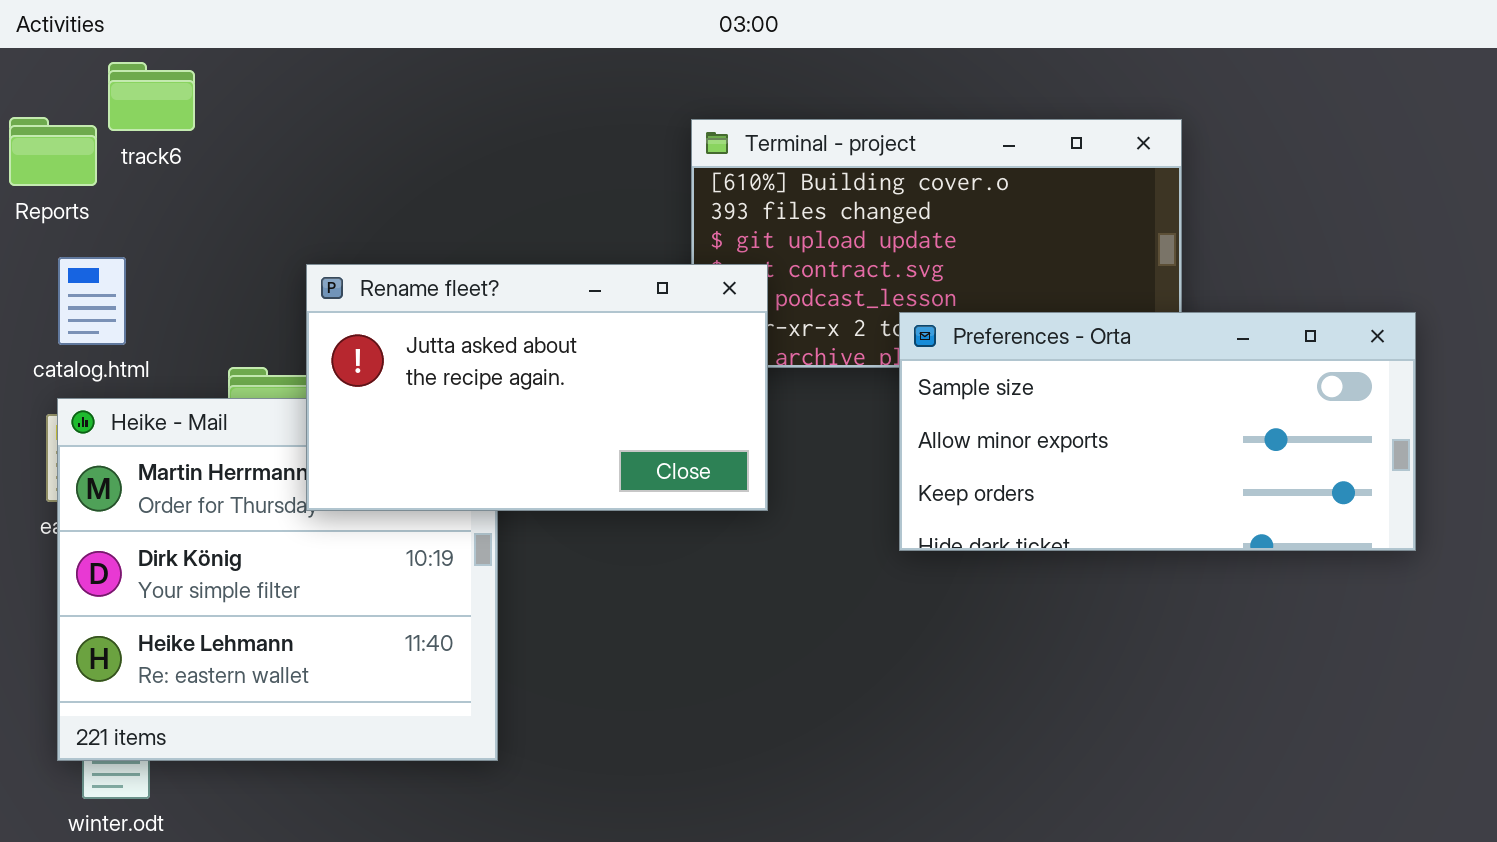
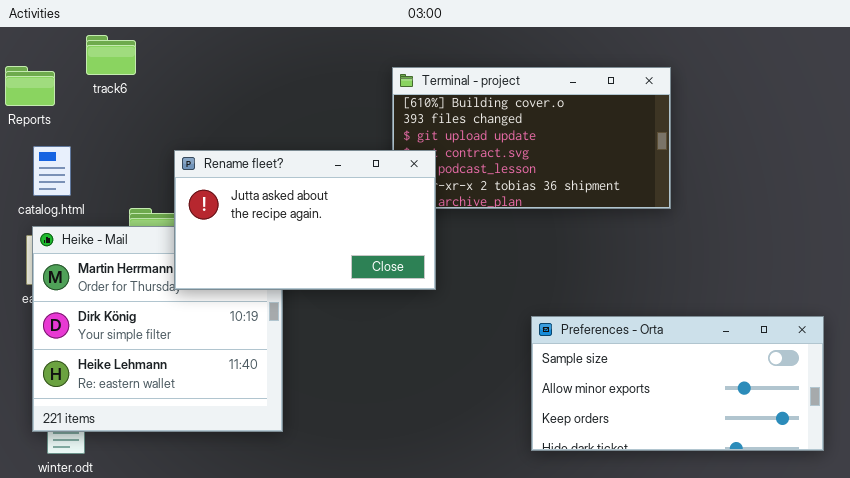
track6: [108,62,195,131] -> [86,35,136,75], moved
Preferences - Orta: [899,312,1416,551] -> [531,316,824,451], moved

